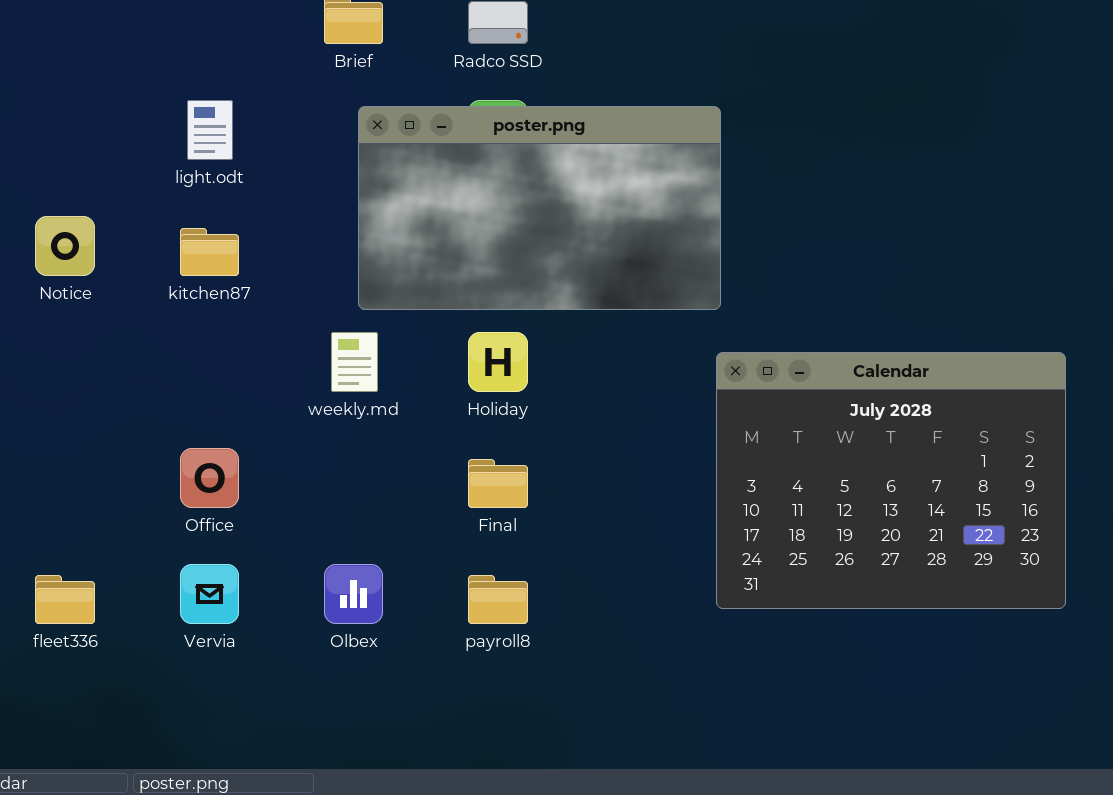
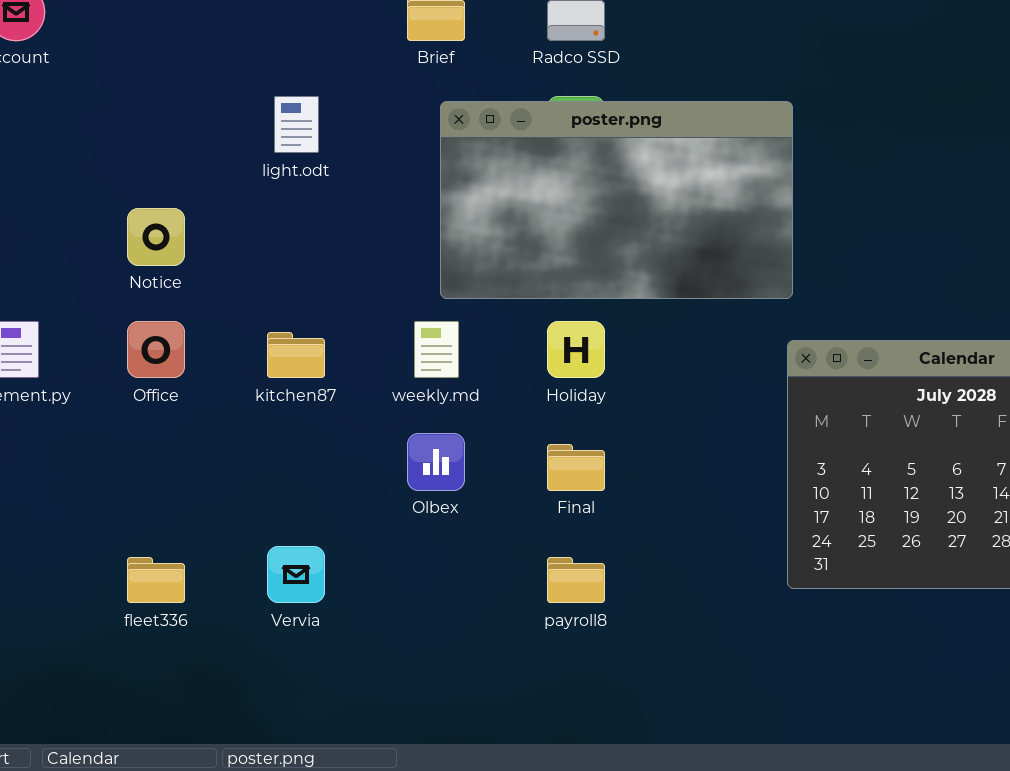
kitchen87: [180,228,239,276] -> [267,332,325,378], moved
Office: [180,448,239,508] -> [127,321,185,378], moved
Olbex: [324,564,383,624] -> [407,433,465,491], moved

